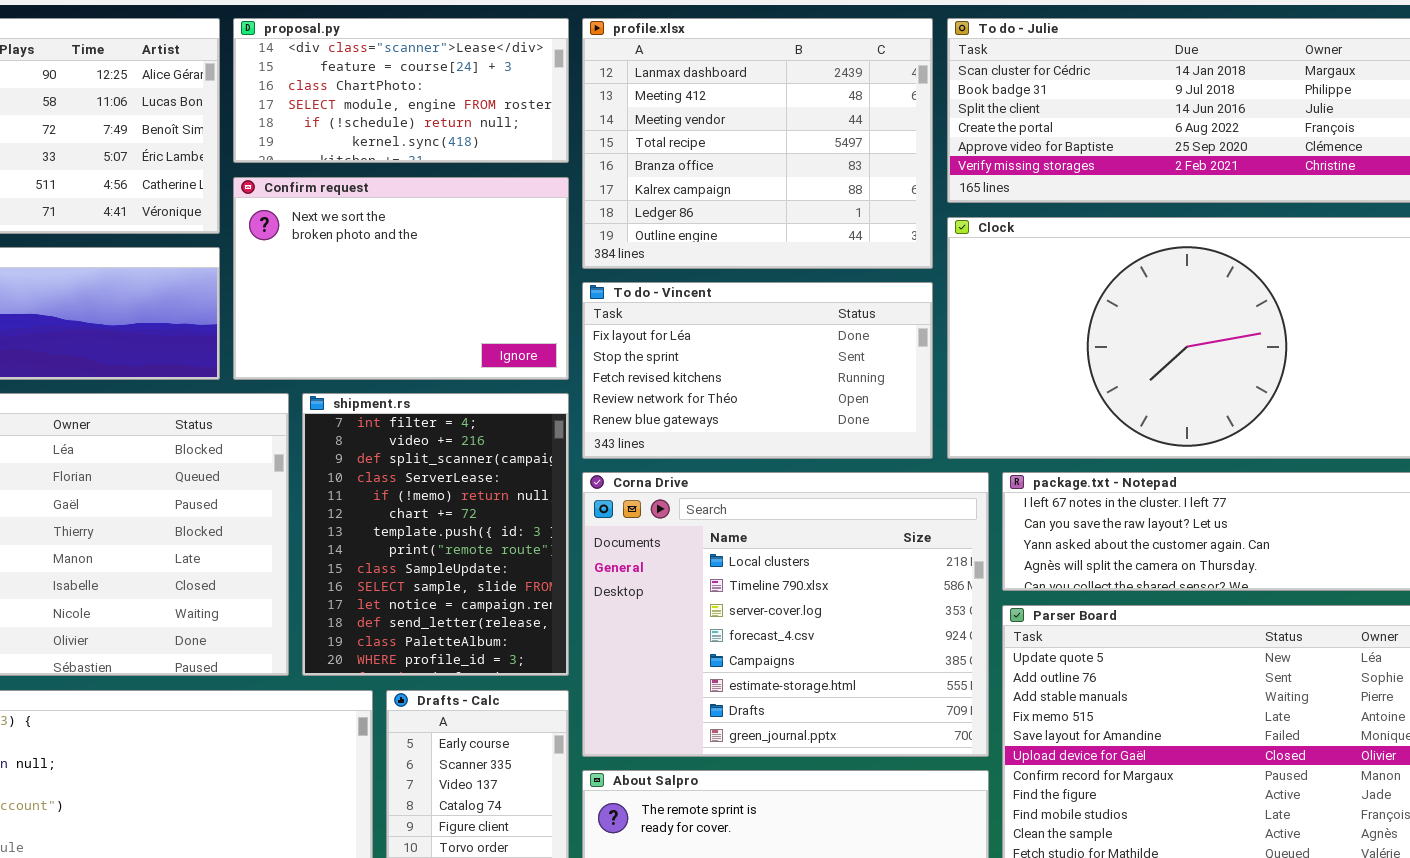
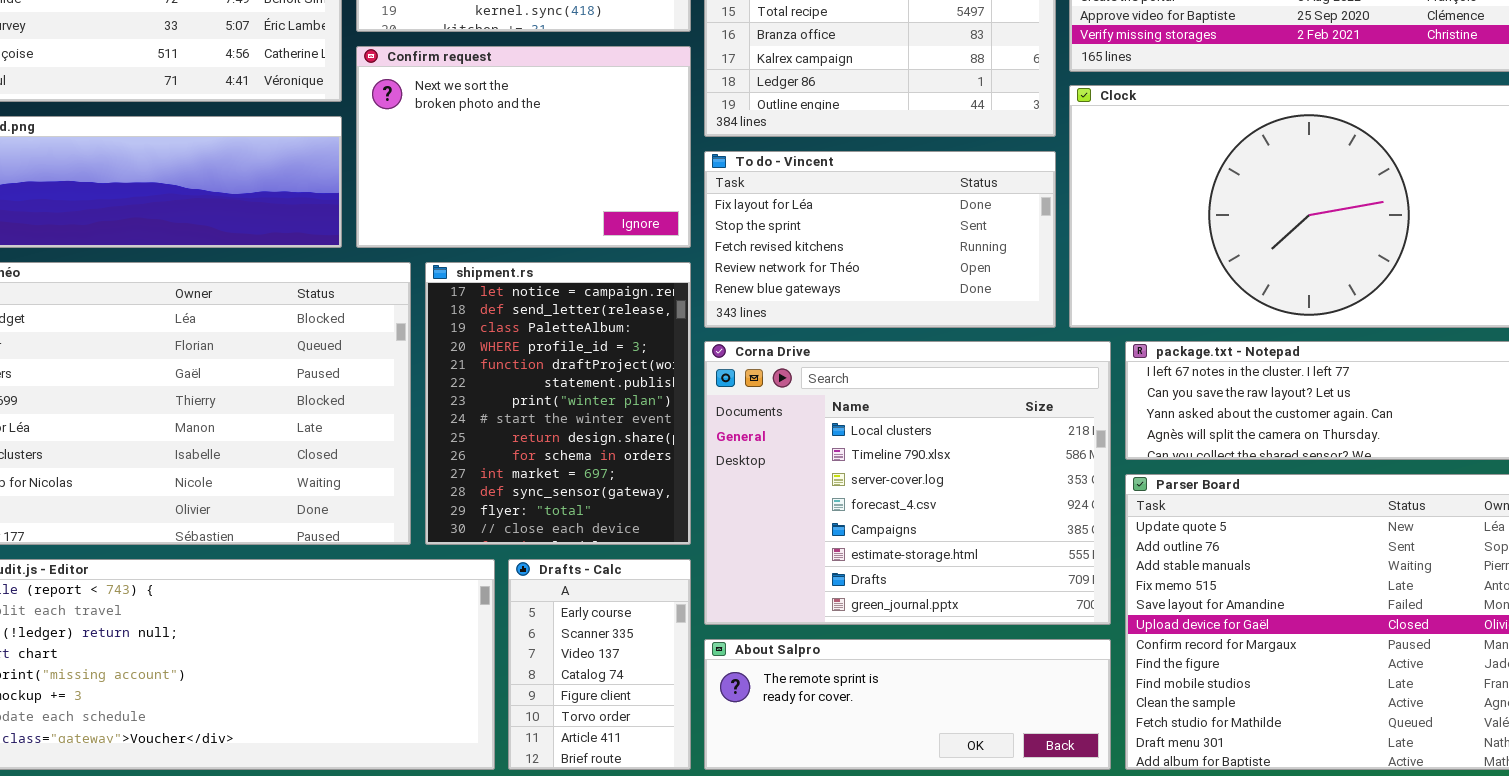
shipment.rs: [302,393,569,676] -> [425,262,691,545], scrolled down 10 rows

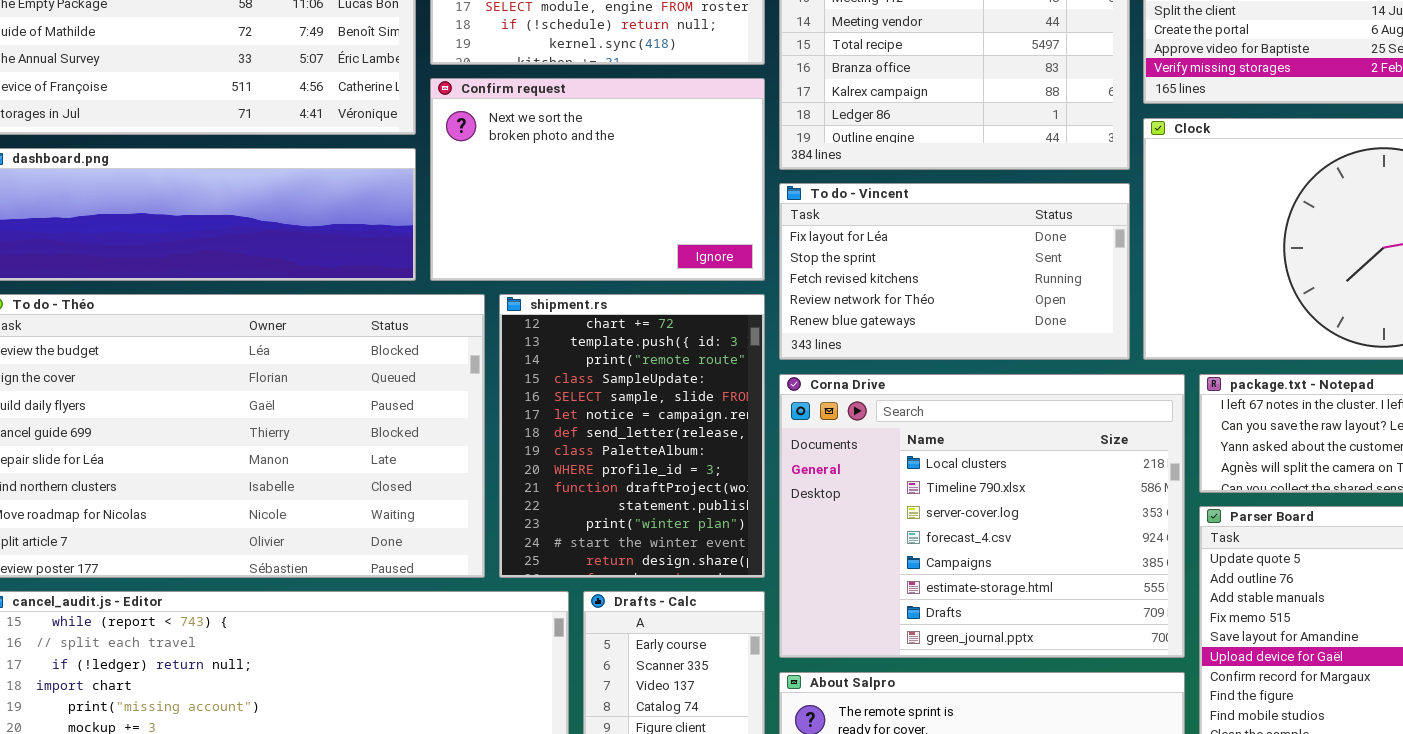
shipment.rs: [425,262,691,545] -> [499,294,765,578], scrolled up 5 rows

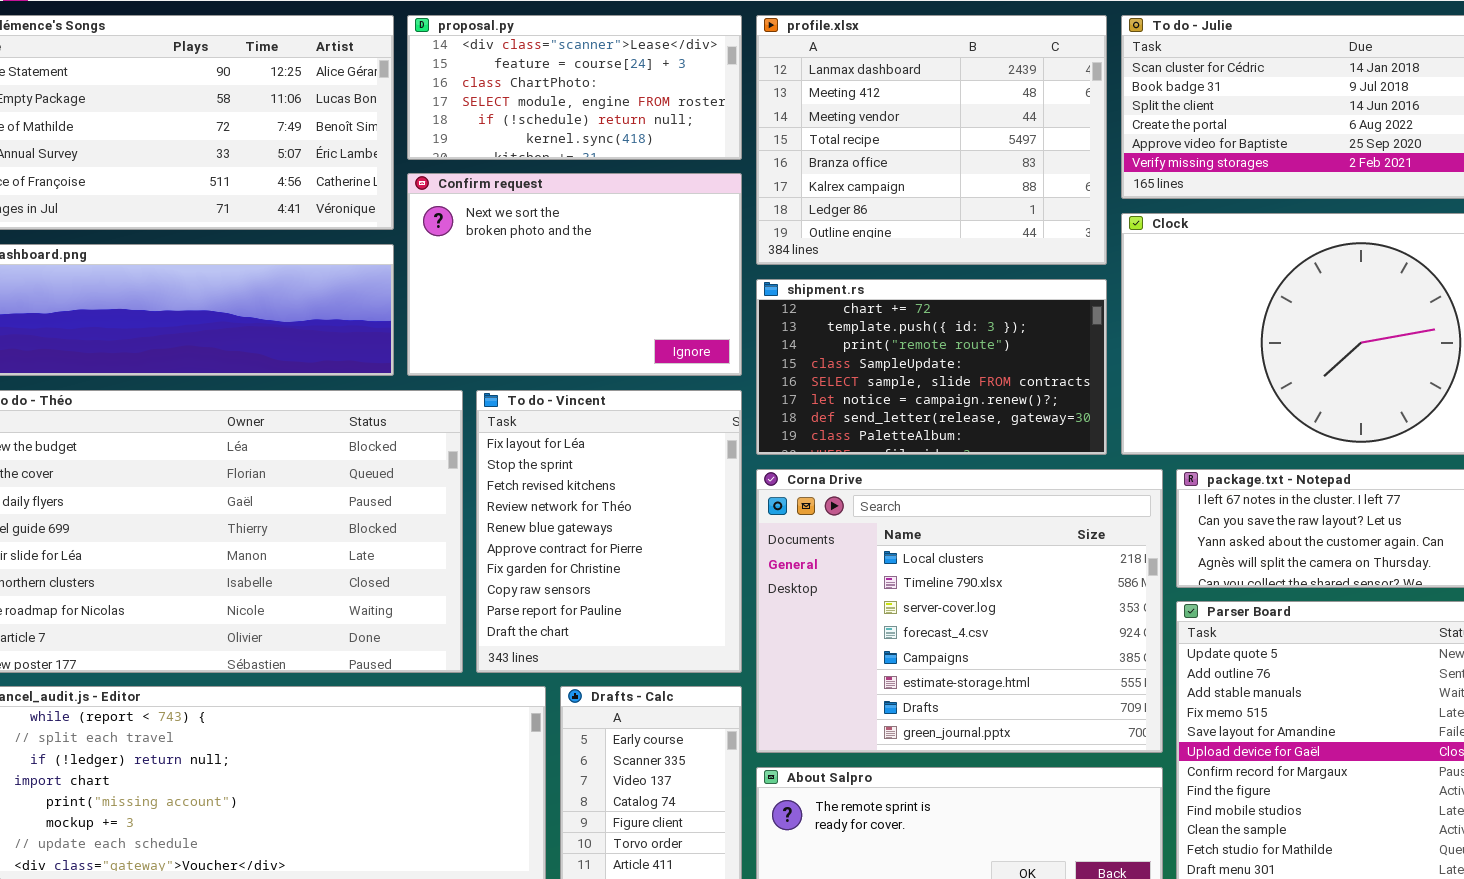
To do - Vincent: [779,183,1130,360] -> [476,390,742,673], moved, resized
shipment.rs: [499,294,765,578] -> [756,279,1107,455], moved, resized

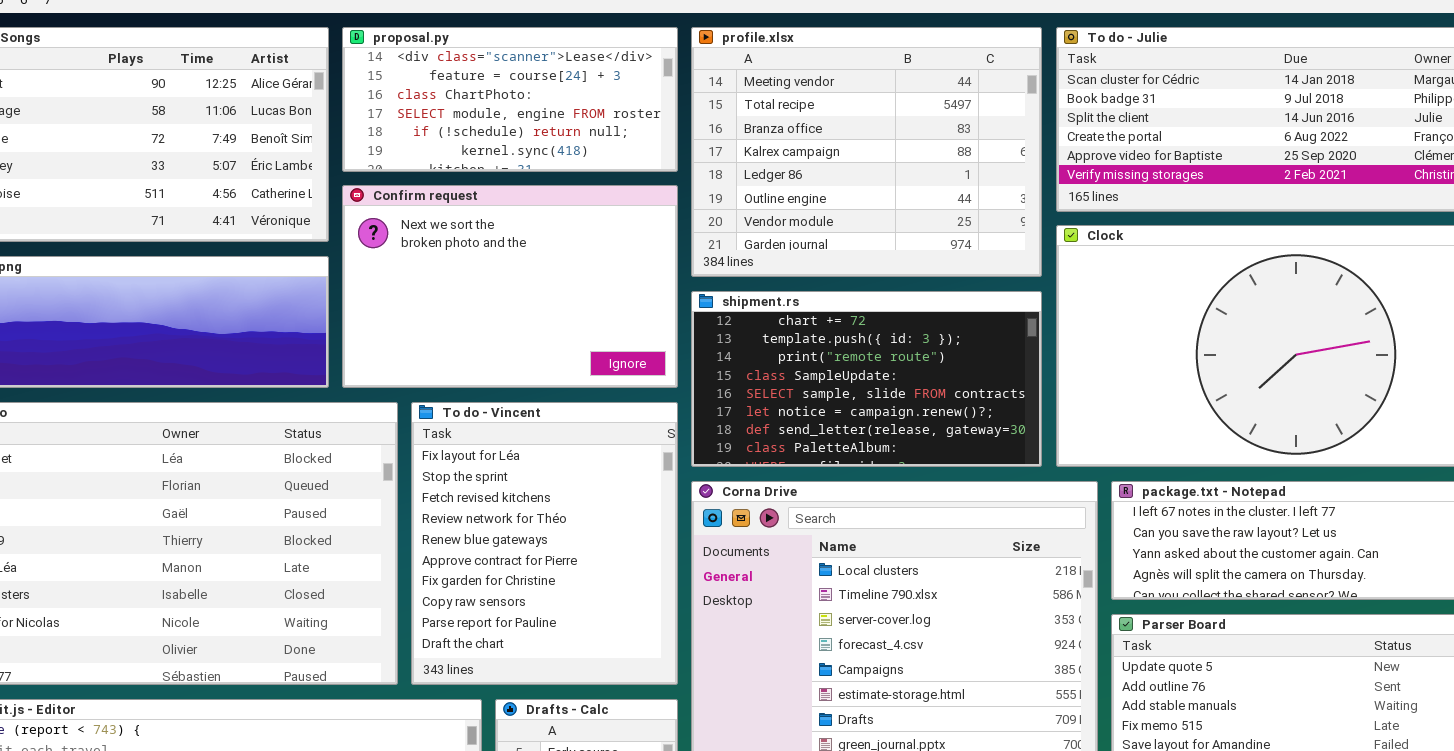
profile.xlsx: [756,15,1107,265] -> [691,27,1042,277], scrolled down 2 rows

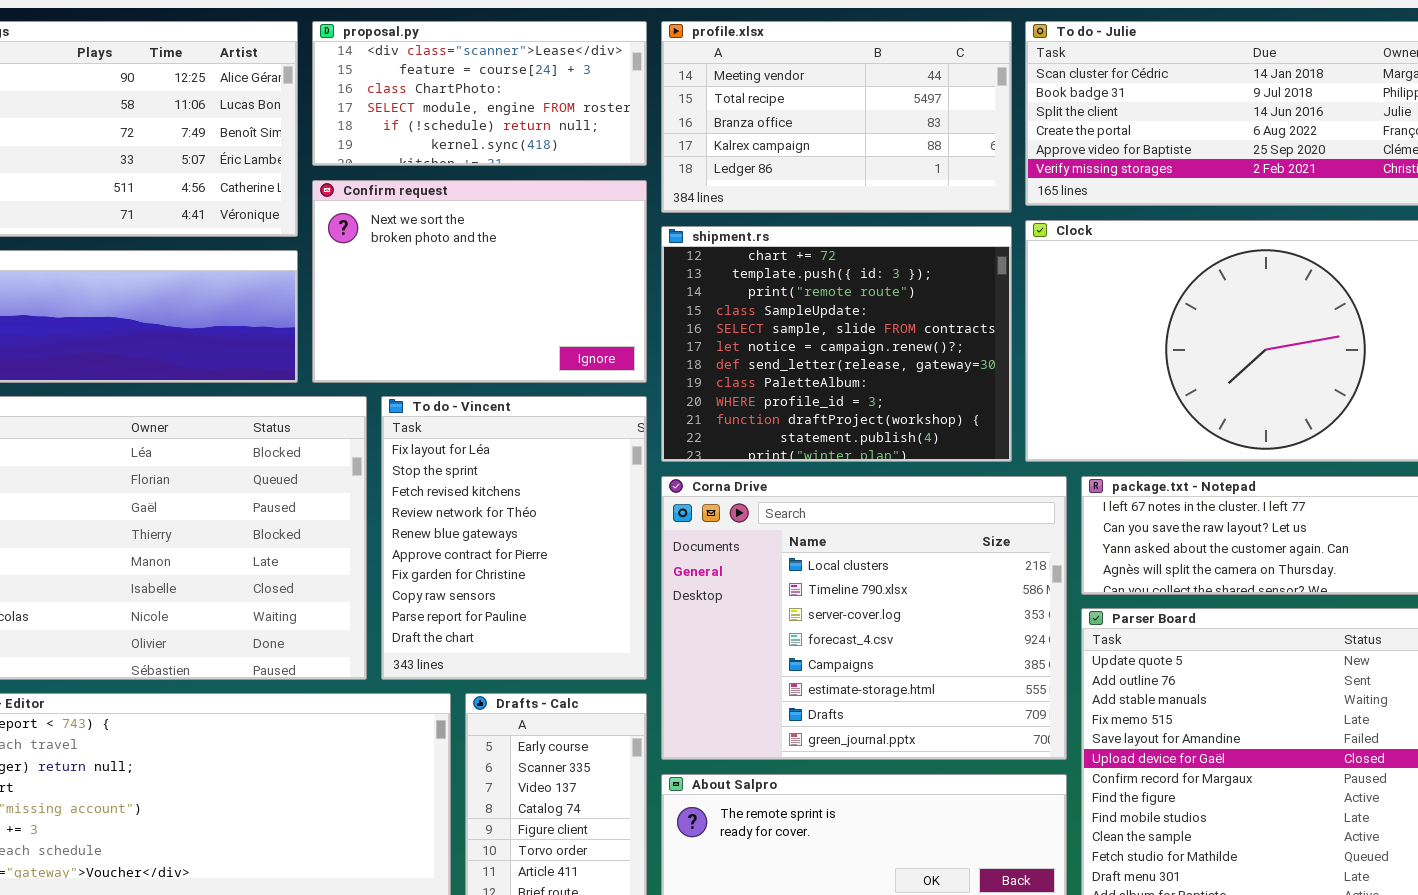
profile.xlsx: [691,27,1042,277] -> [661,21,1012,213], resized
shipment.rs: [691,291,1042,467] -> [661,226,1012,462], resized

